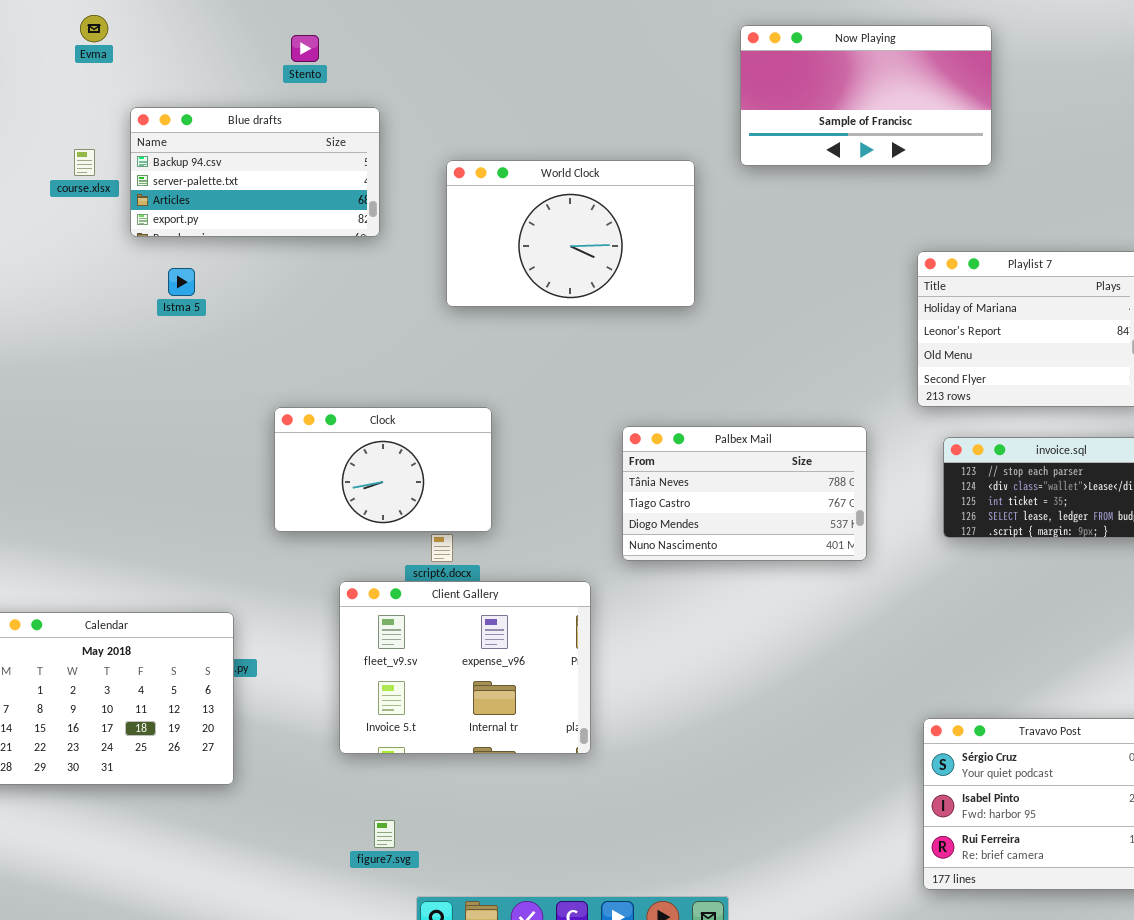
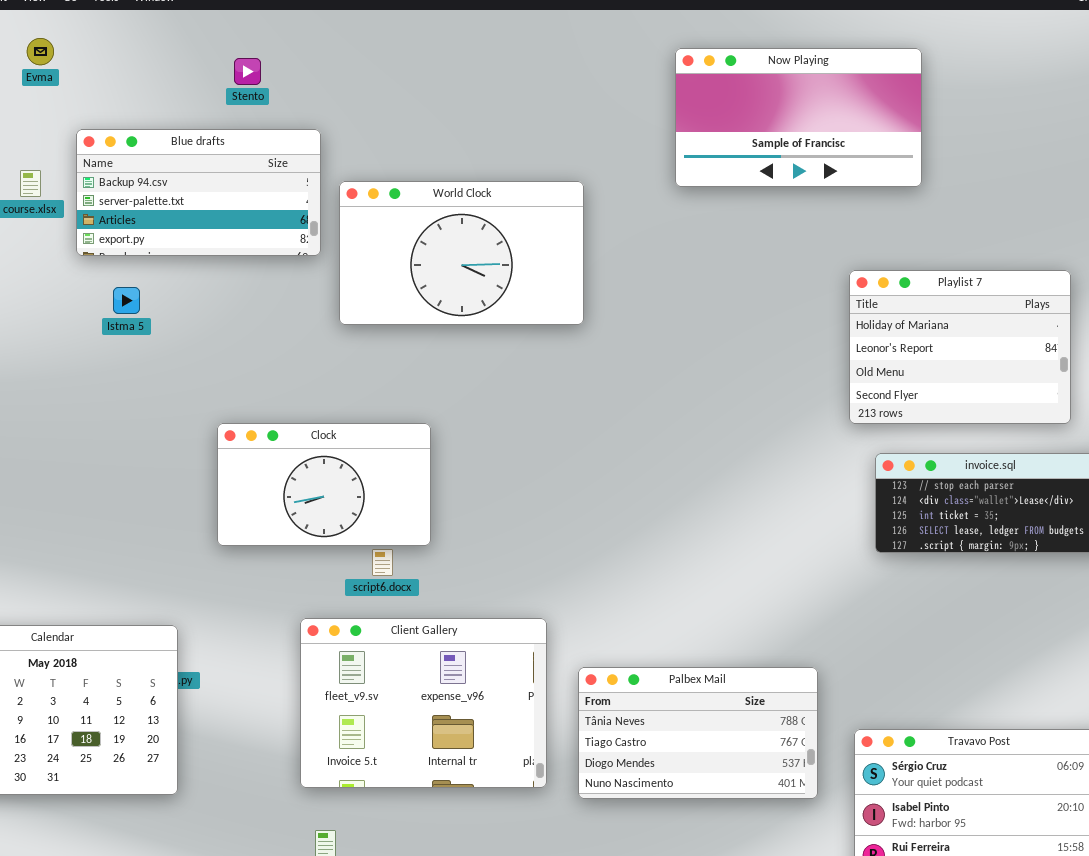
World Clock: [446,160,695,307] -> [339,181,584,325], moved
Palbex Mail: [622,426,867,561] -> [578,667,818,799], moved
Client Gallery: [339,581,591,754] -> [300,618,547,788], moved

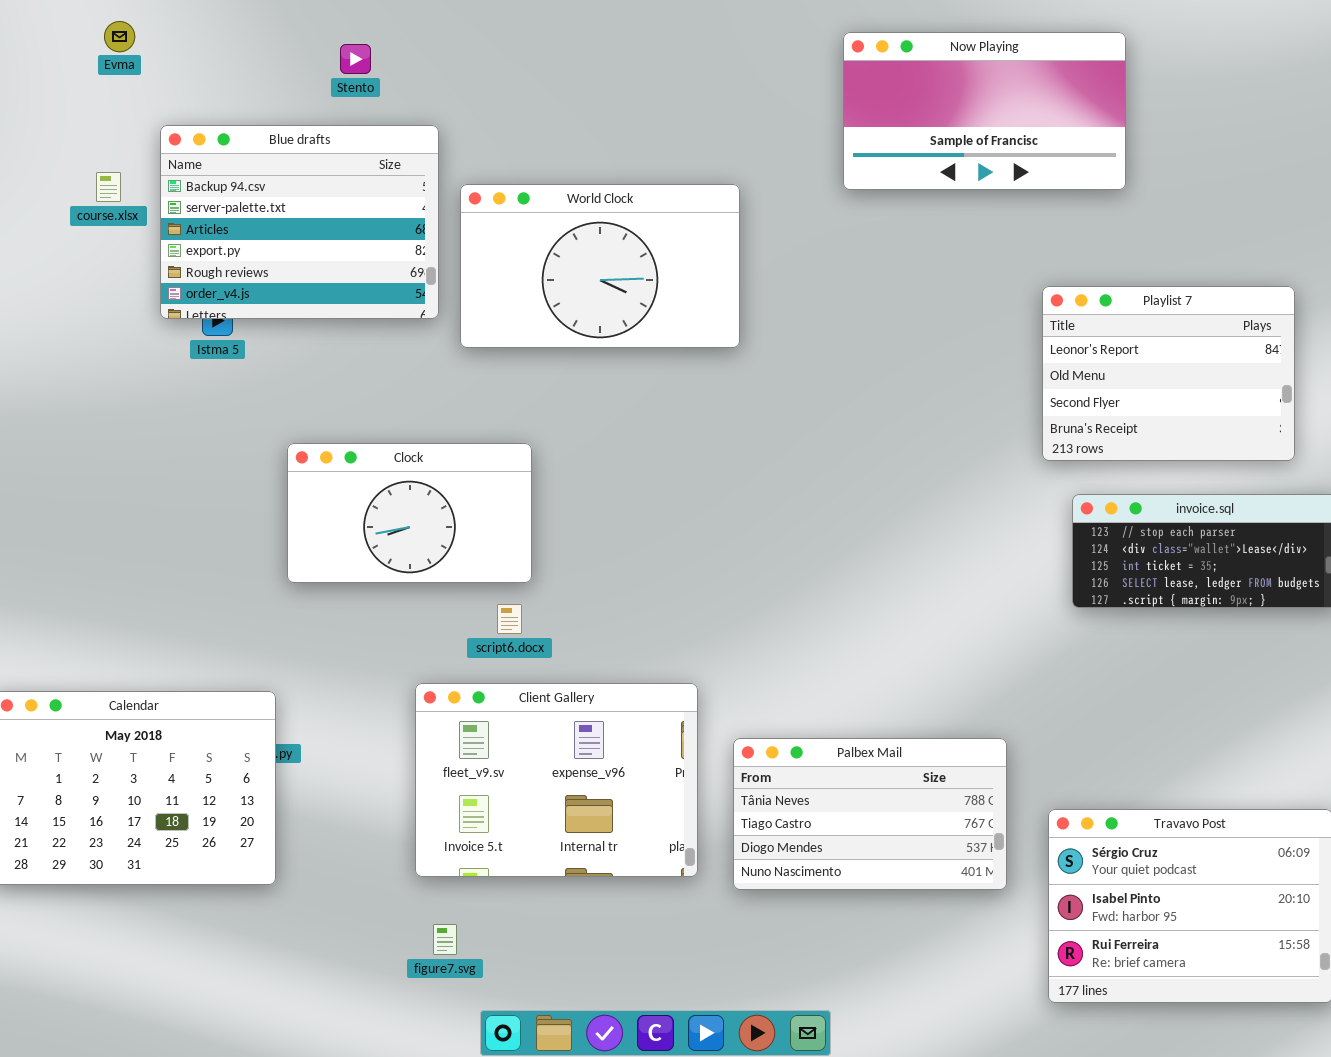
Blue drafts: [76,129,321,256] -> [160,125,439,319], resized
Playlist 7: [849,270,1071,424] -> [1042,286,1295,461], scrolled down 1 row
Clock: [217,423,431,546] -> [287,443,532,583], moved

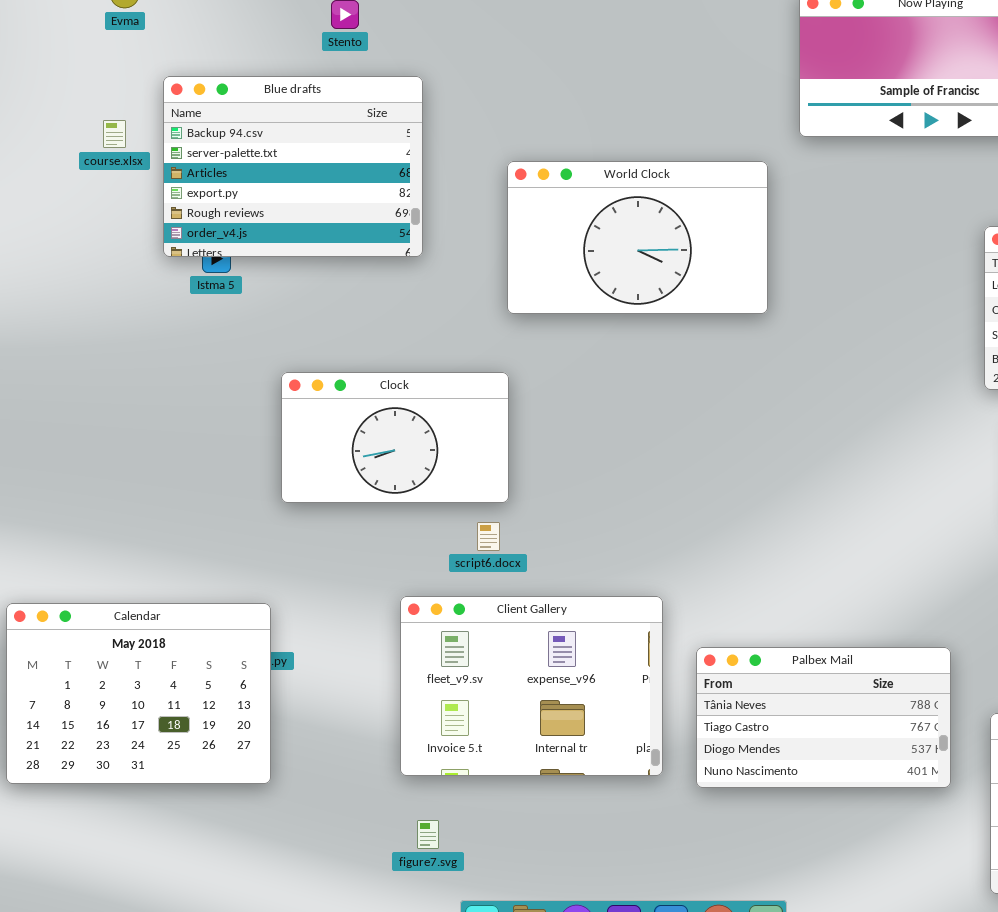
World Clock: [460,184,740,348] -> [507,161,768,314], moved

